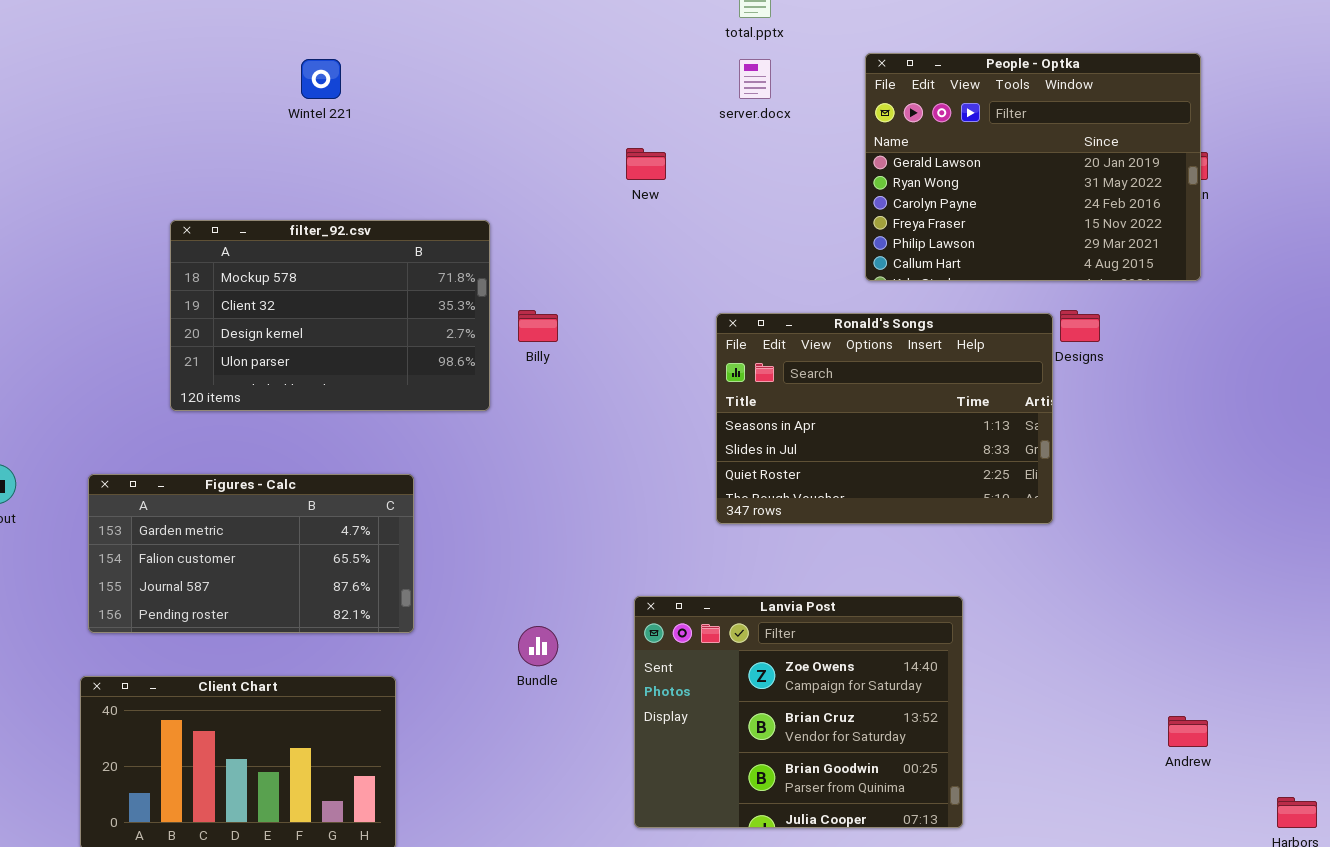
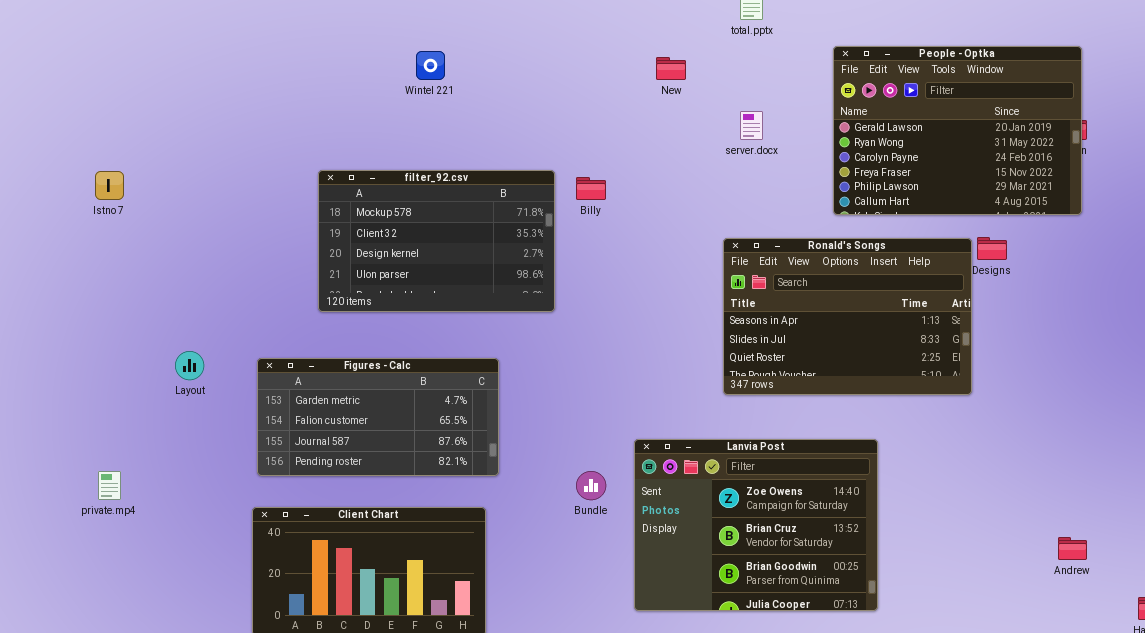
server.docx: [739,59,771,99] -> [740,111,763,140], moved
New: [626,148,666,180] -> [656,57,686,80], moved
Billy: [518,310,558,342] -> [576,177,606,200], moved
Lanvia Post: [634,596,963,828] -> [634,439,878,611], moved

